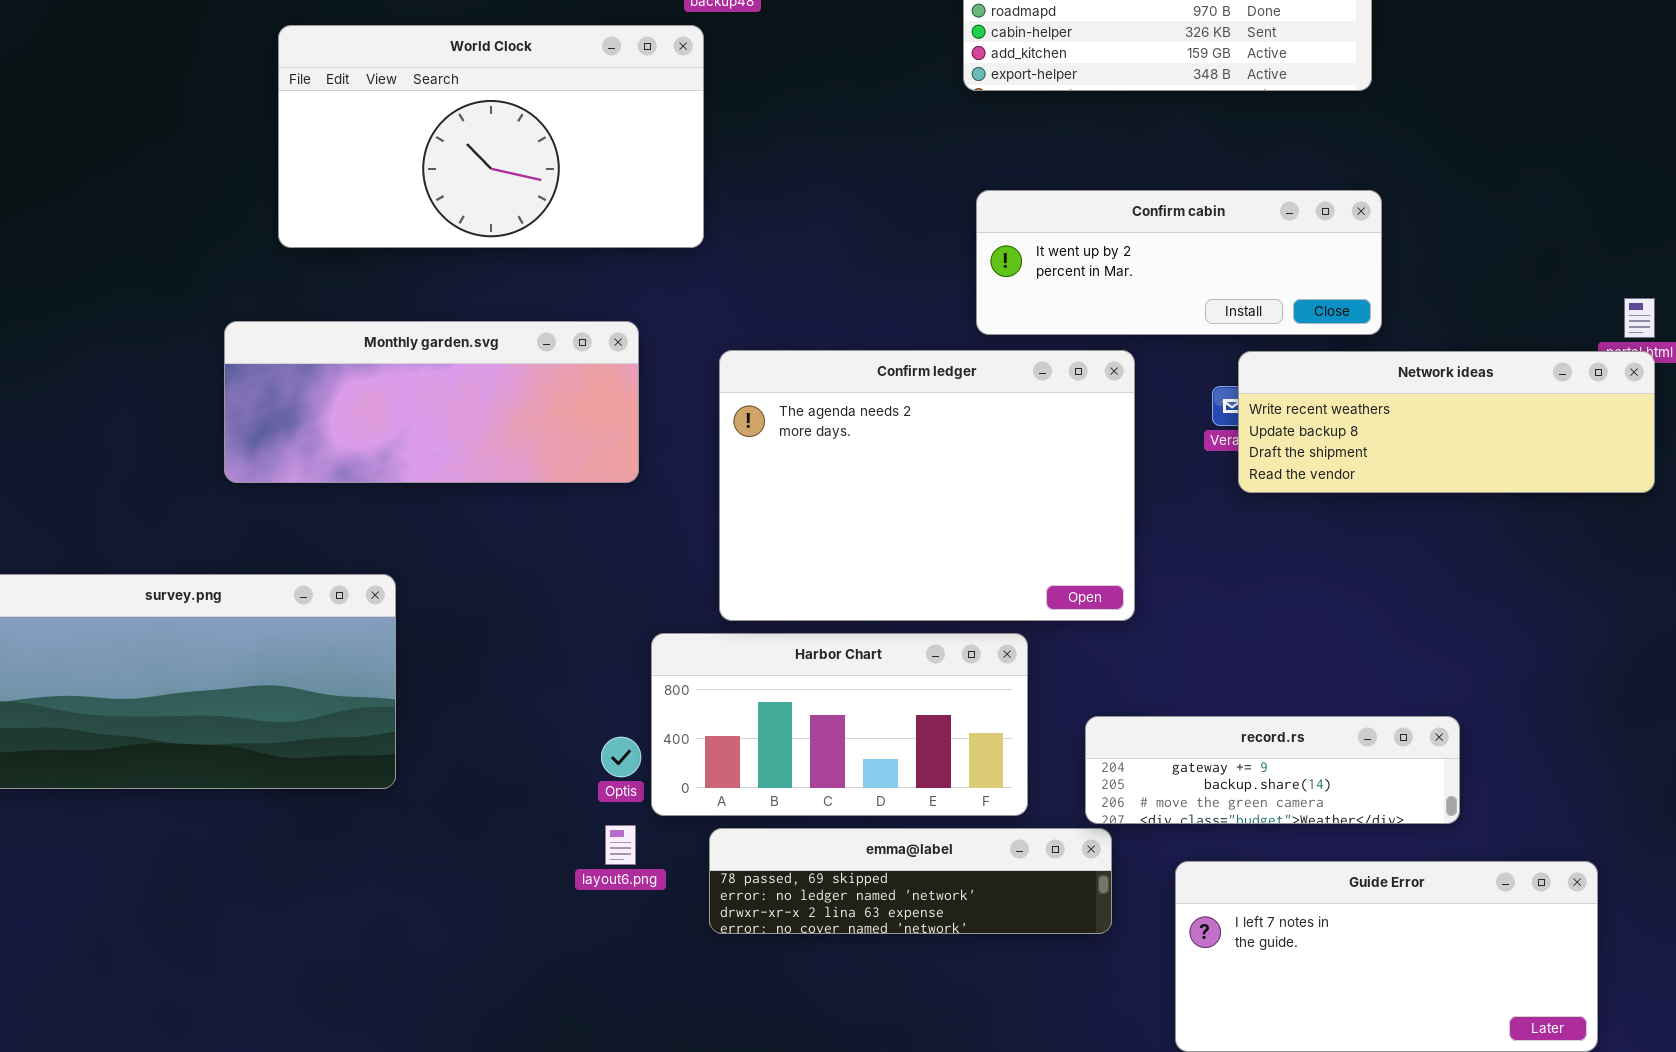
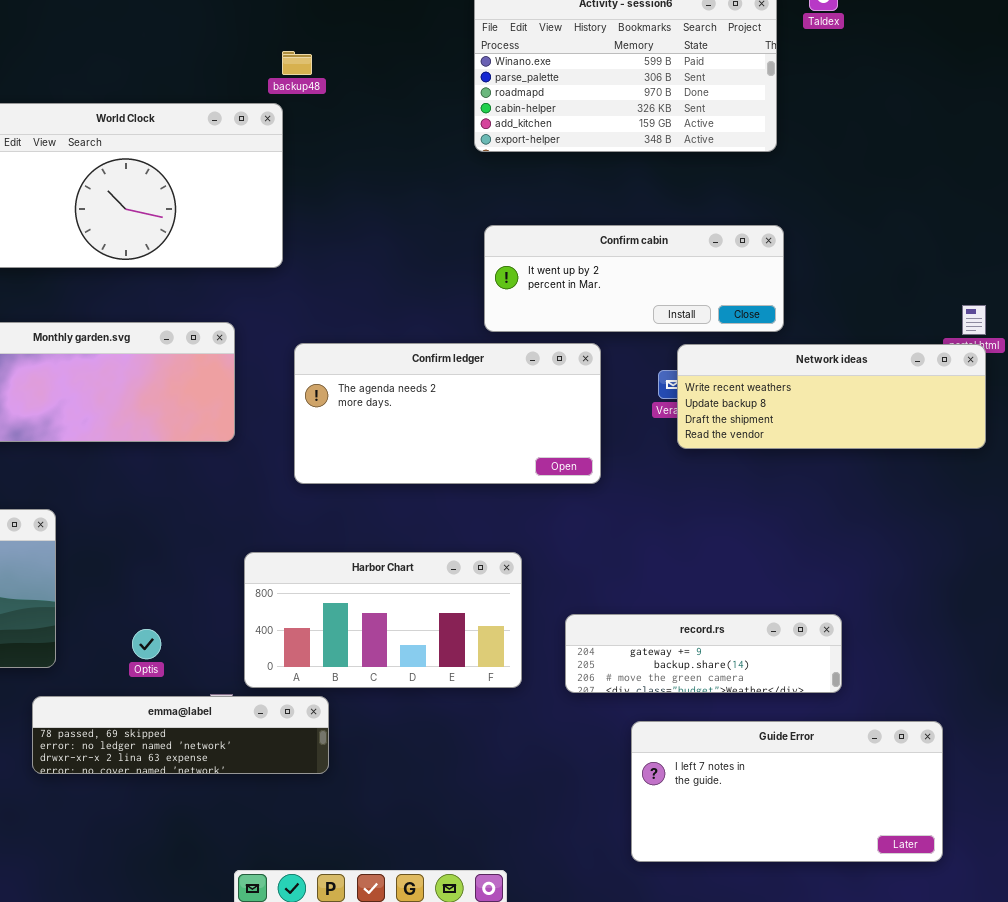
Confirm ledger: [719,350,1135,621] -> [294,343,601,484], resized
Optis: [601,737,641,777] -> [132,629,161,659], moved
emma@label: [709,828,1112,934] -> [32,696,329,774], moved

